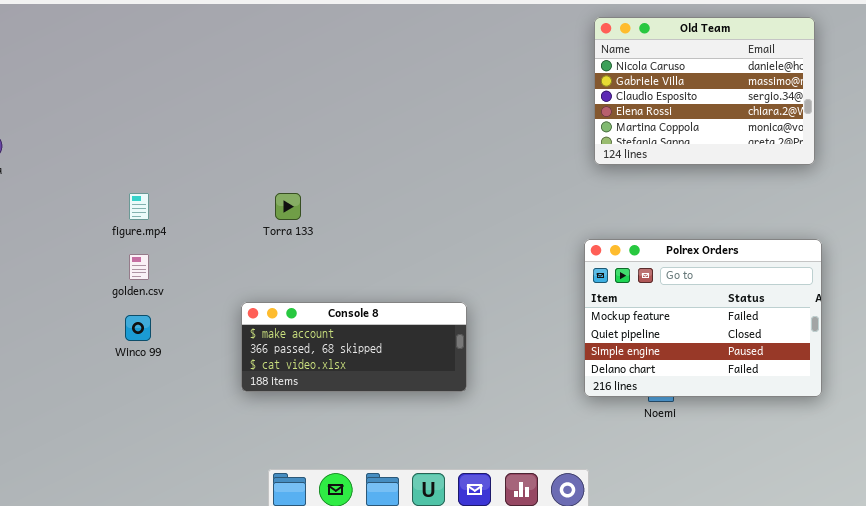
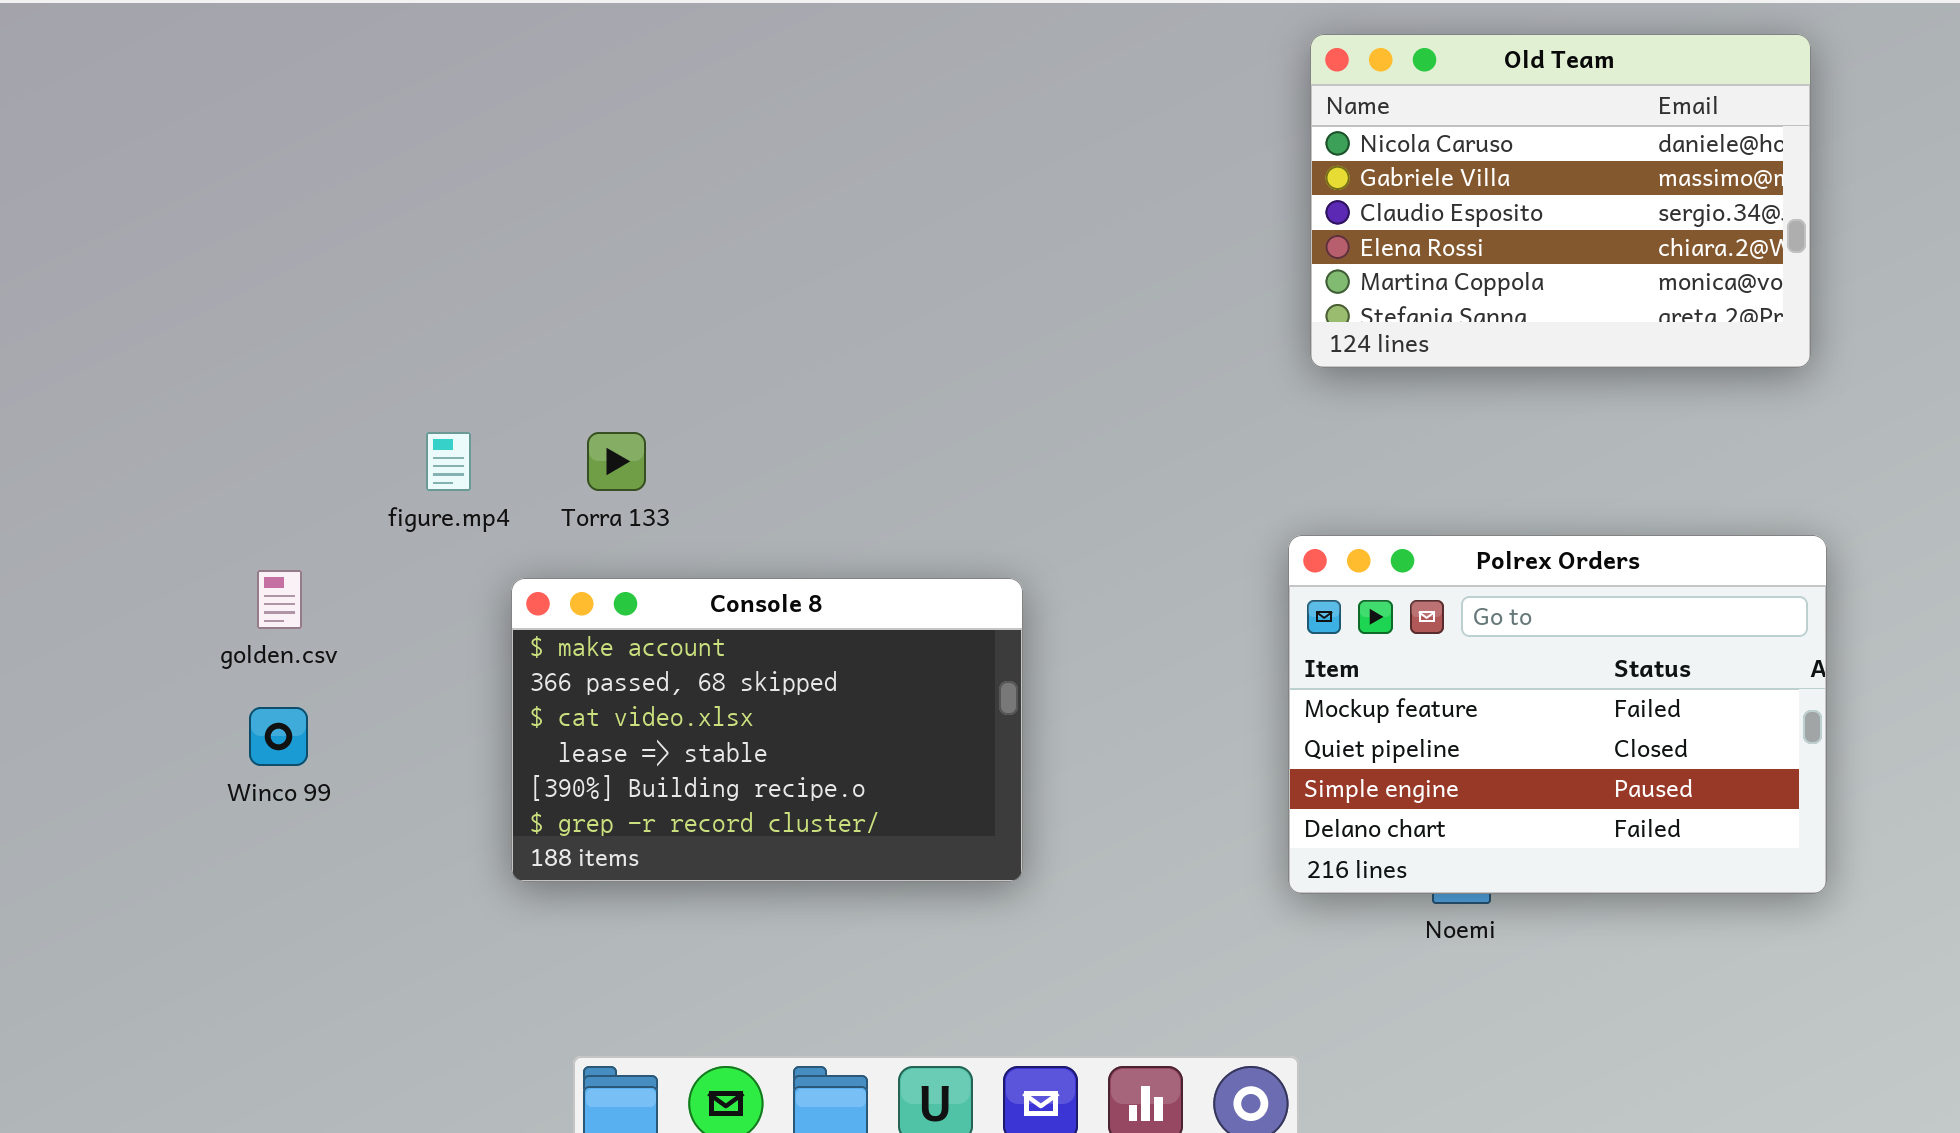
figure.mp4: [129,193,149,220] -> [426,432,471,491], moved
Console 8: [241,302,467,392] -> [511,578,1023,882], resized

